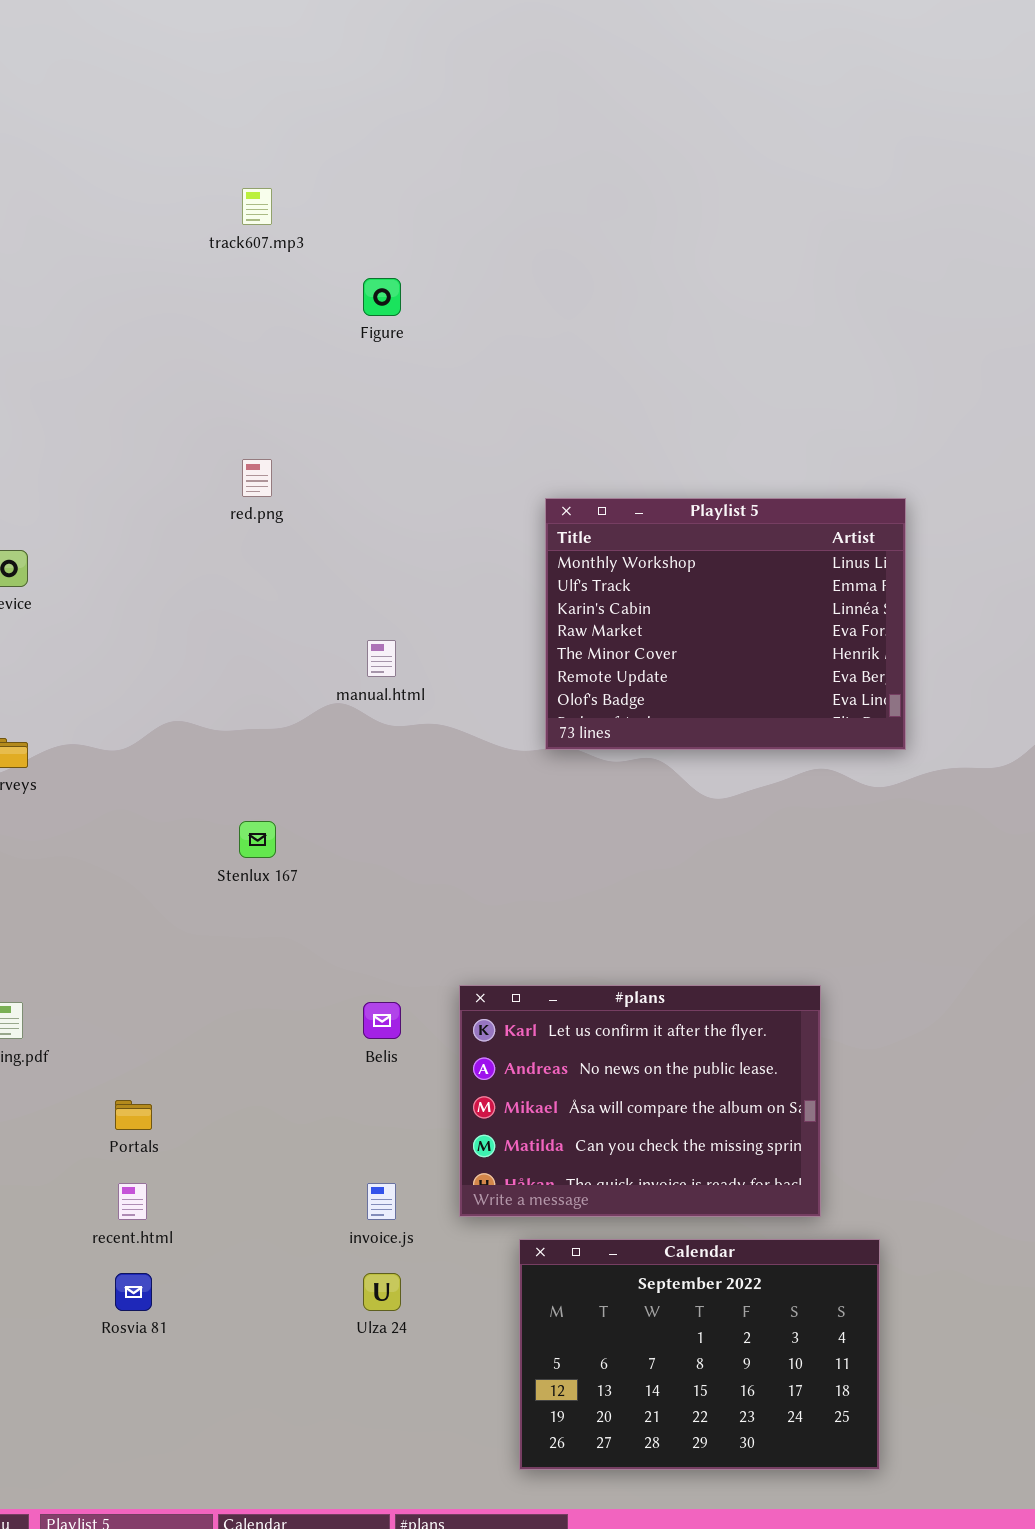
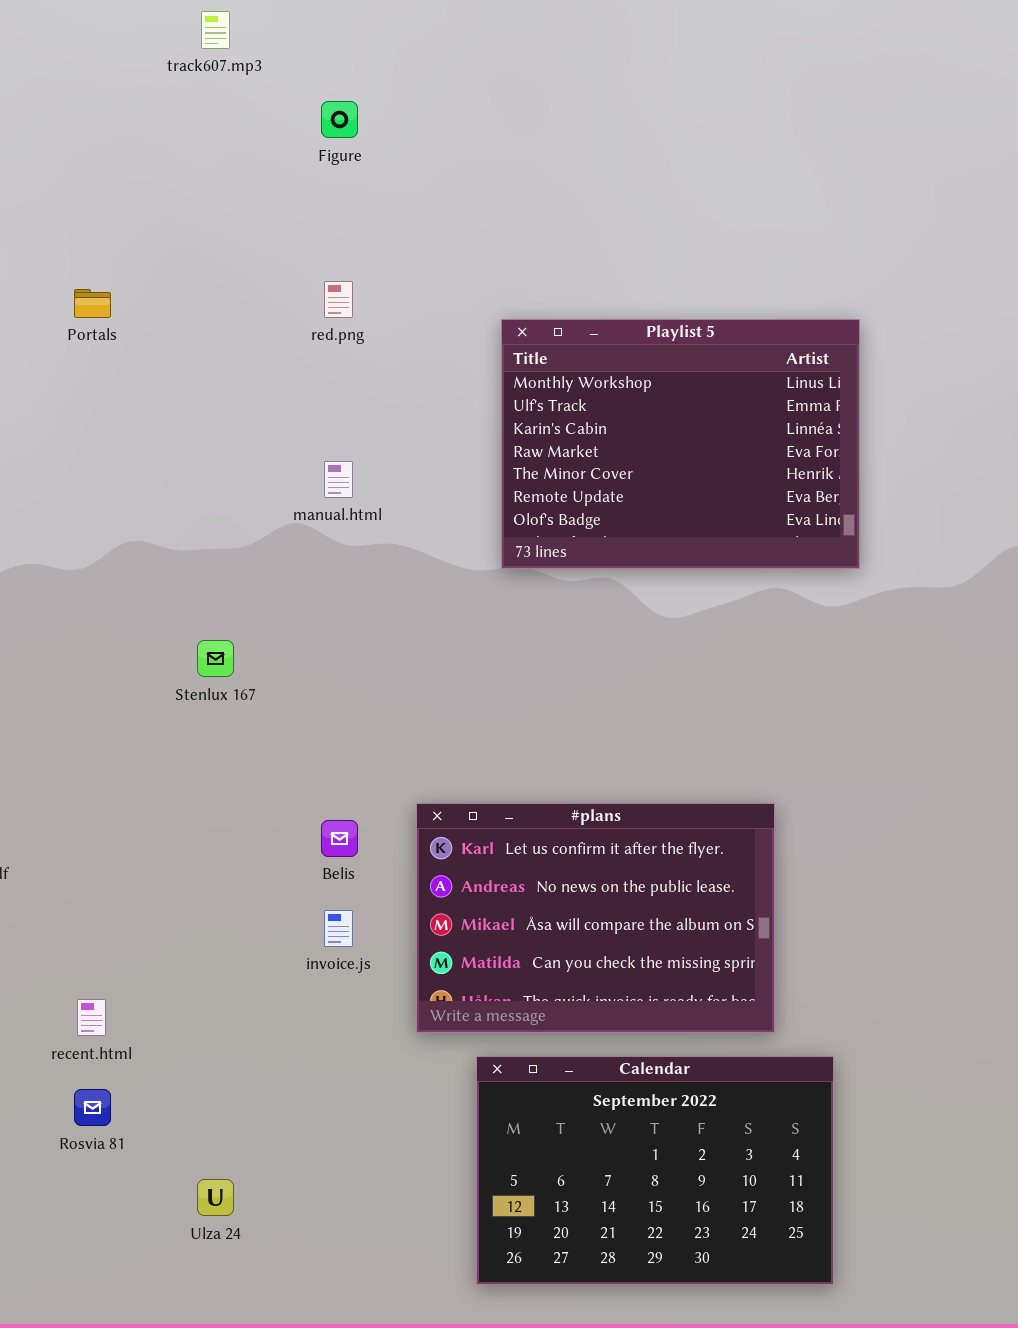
red.png: [242,459,272,497] -> [324,281,353,318], moved
Portals: [115,1100,152,1130] -> [74,289,111,318], moved
invoice.js: [367,1183,396,1220] -> [324,910,353,947], moved
Ulza 24: [363,1273,401,1311] -> [197,1179,234,1216], moved

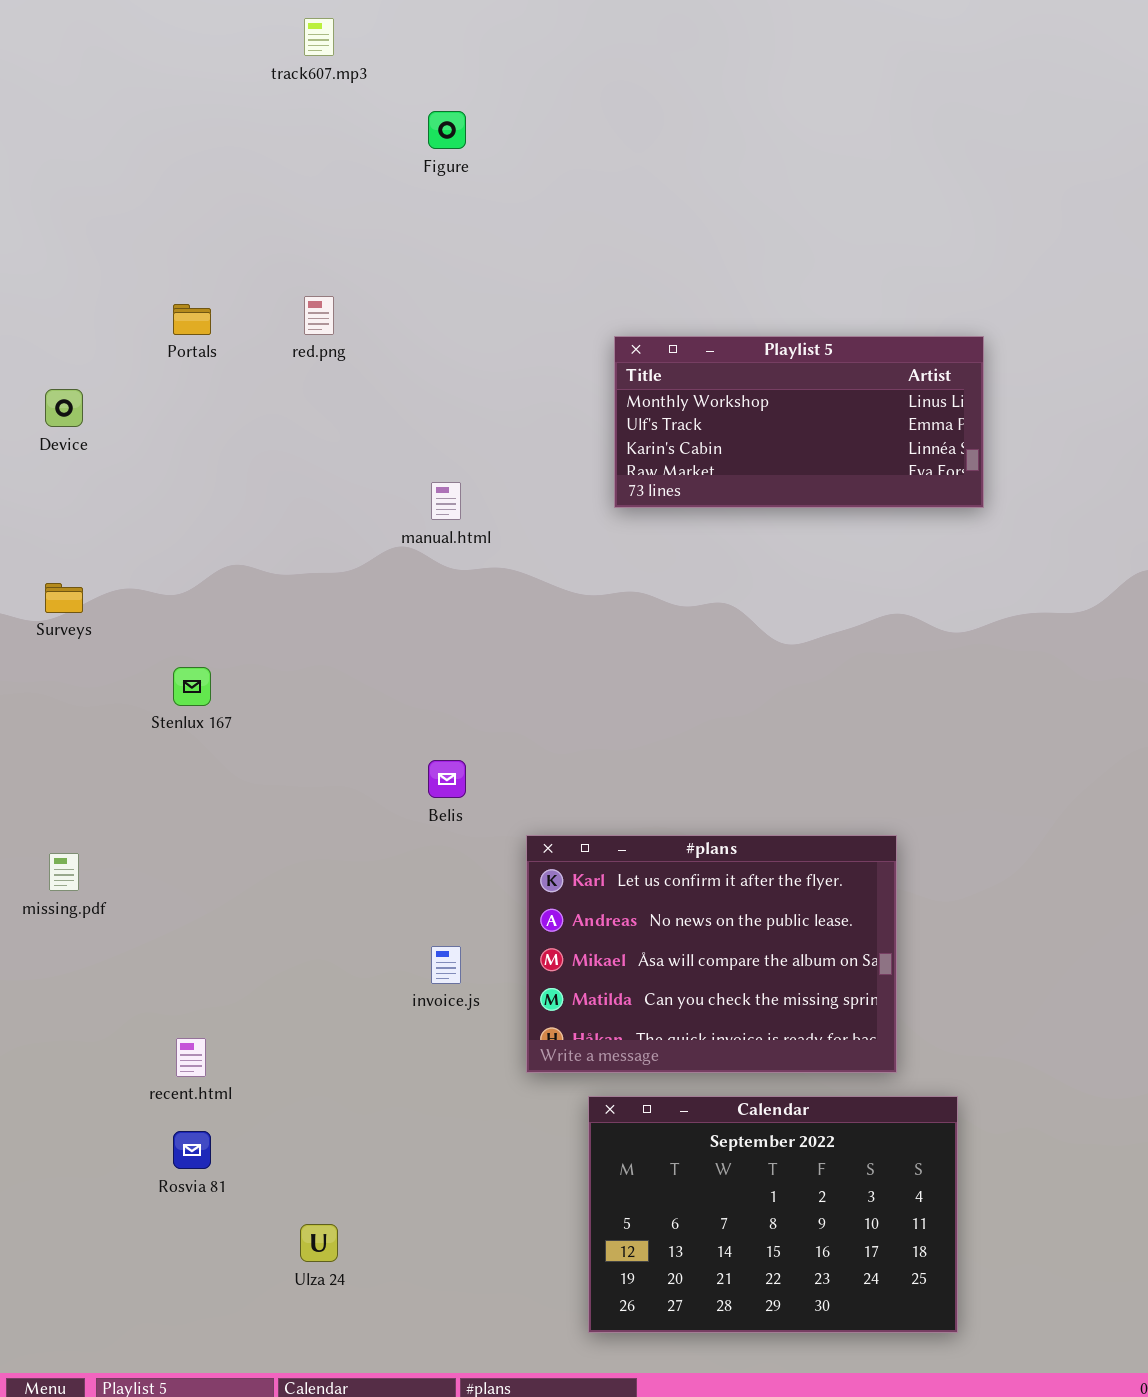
red.png: [324,281,353,318] -> [304,296,334,335], moved
Playlist 5: [501,319,860,569] -> [614,336,984,508], resized
Stenlux 167: [197,640,234,677] -> [173,667,211,706], moved
Belis: [321,820,358,857] -> [428,760,466,798], moved

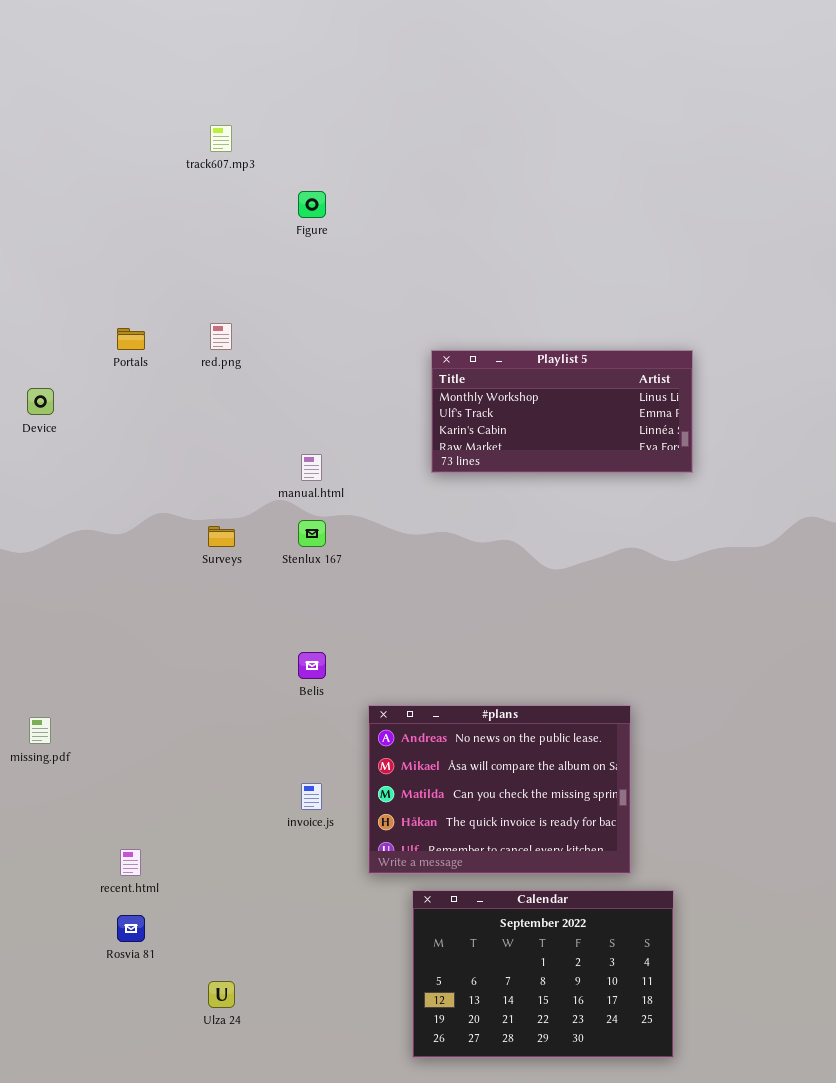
Surveys: [45,583,83,613] -> [208,526,235,547], moved
Stenlux 167: [173,667,211,706] -> [298,520,326,547], moved
#plans: [526,835,897,1073] -> [368,705,631,874], scrolled down 1 row

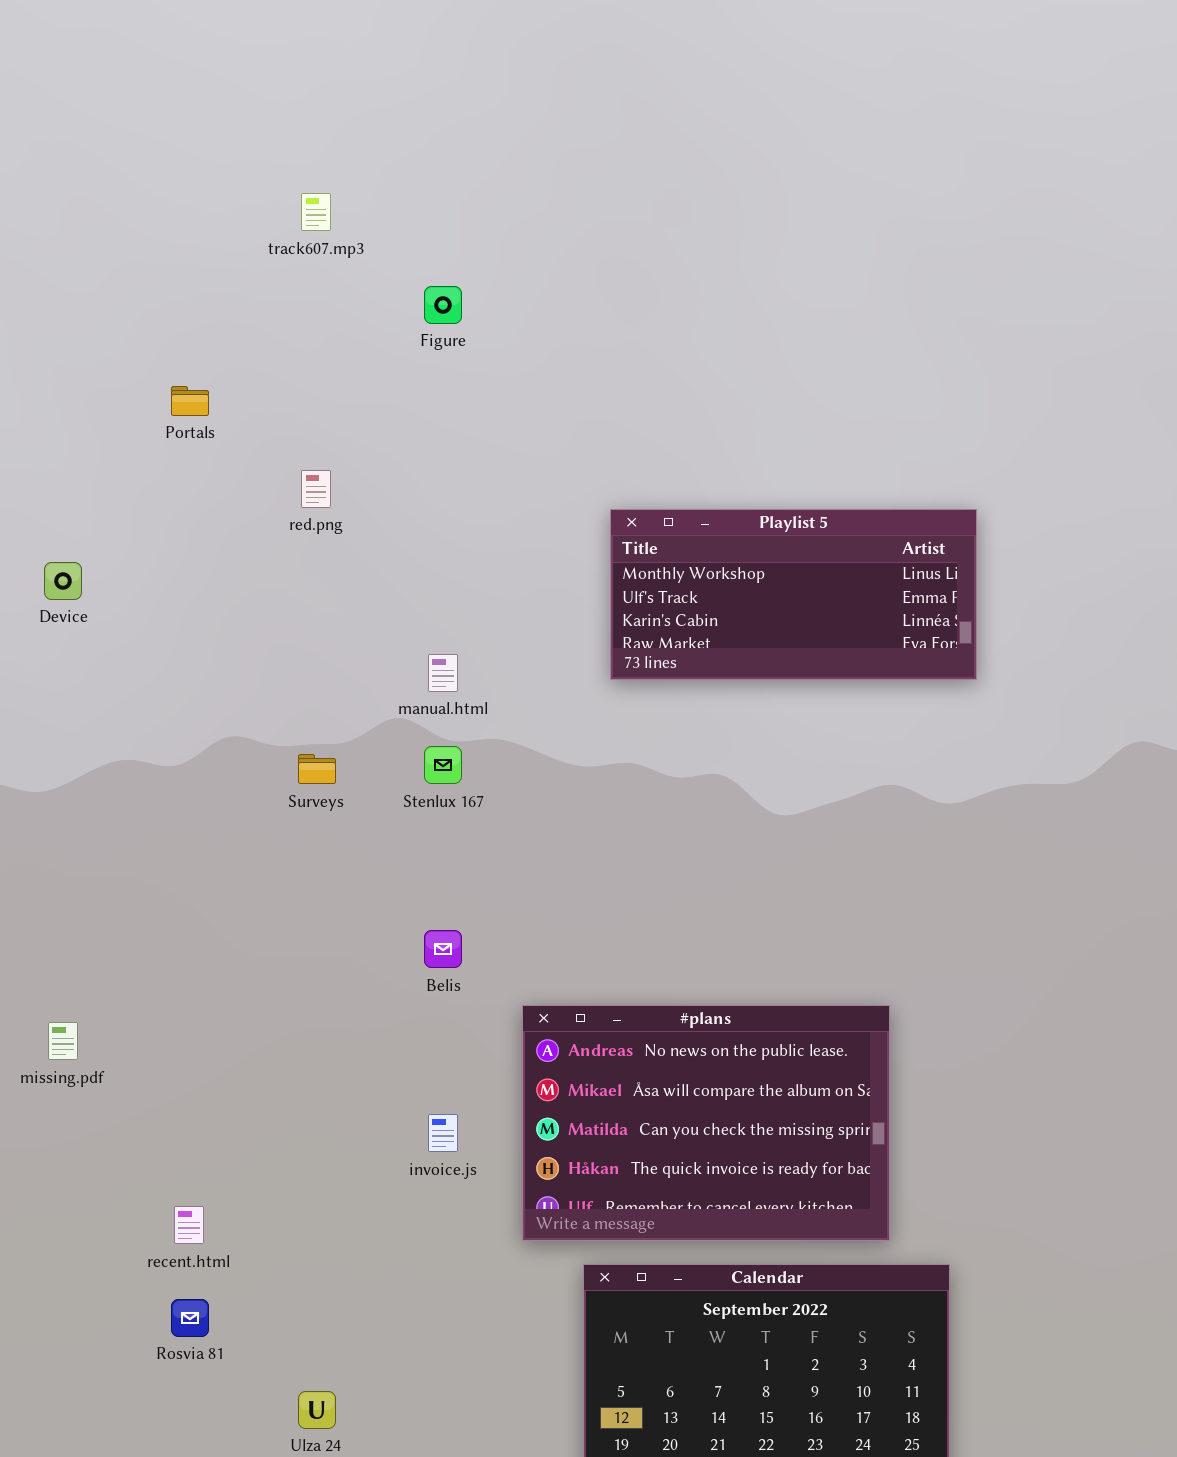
Portals: [117,328,145,350] -> [171,386,209,416], moved

